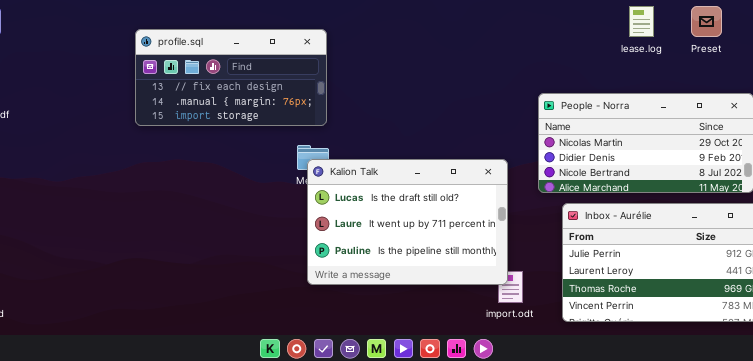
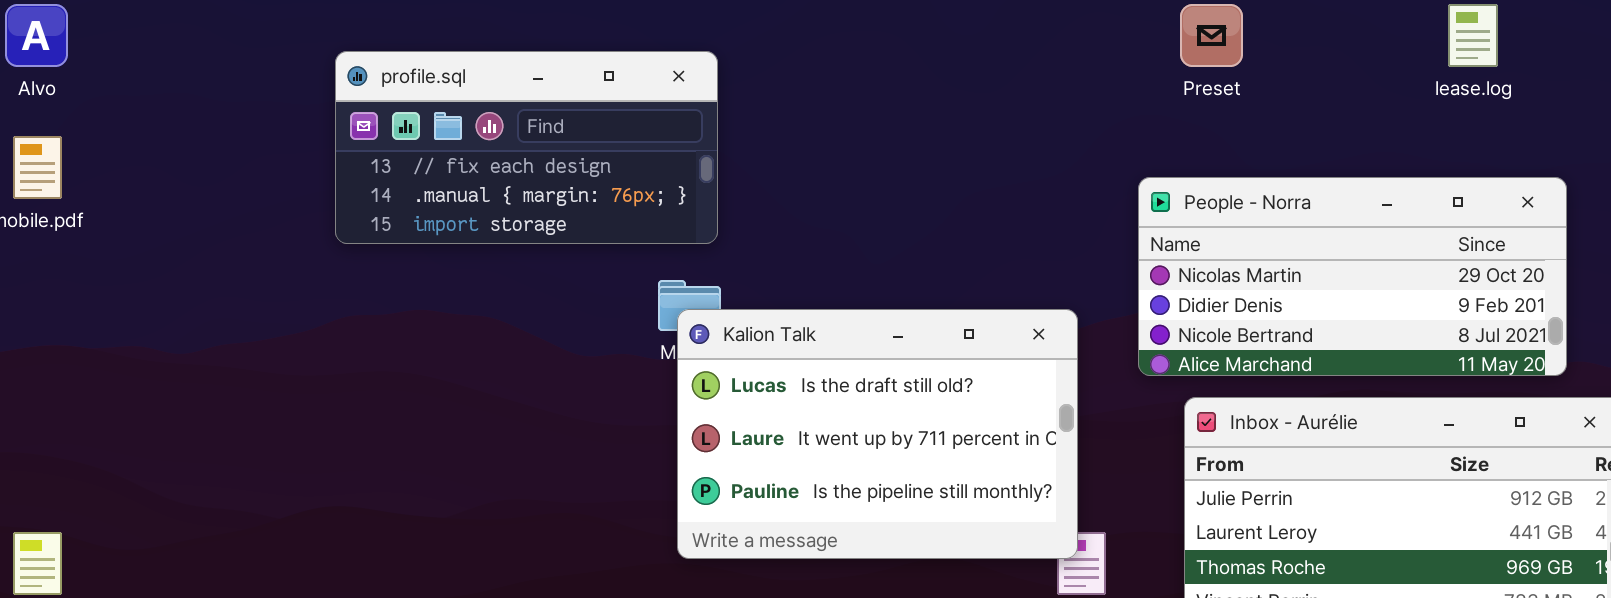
lease.log: [629,6,654,37] -> [1448,4,1498,67], moved
Preset: [691,6,722,37] -> [1180,4,1243,67], moved

